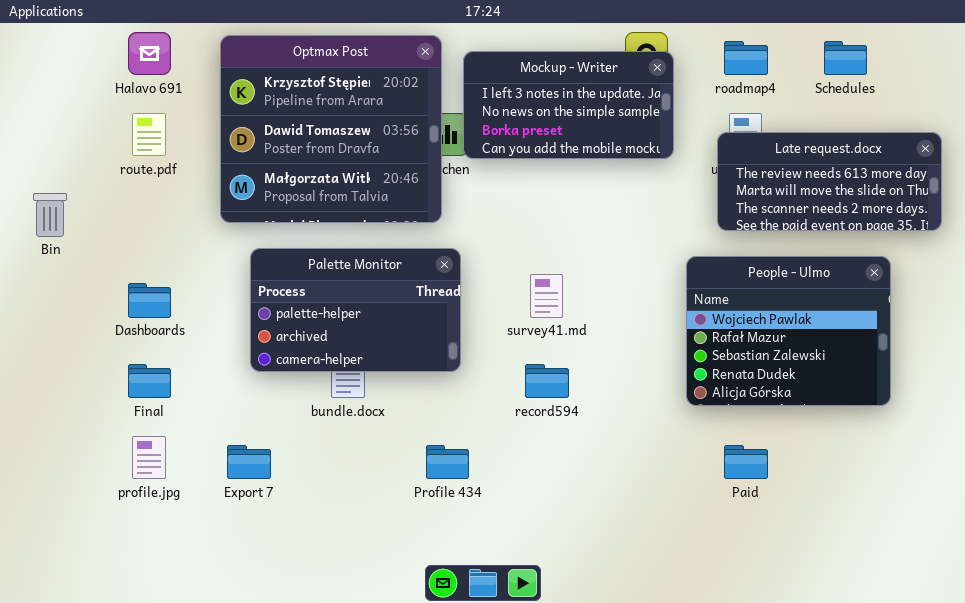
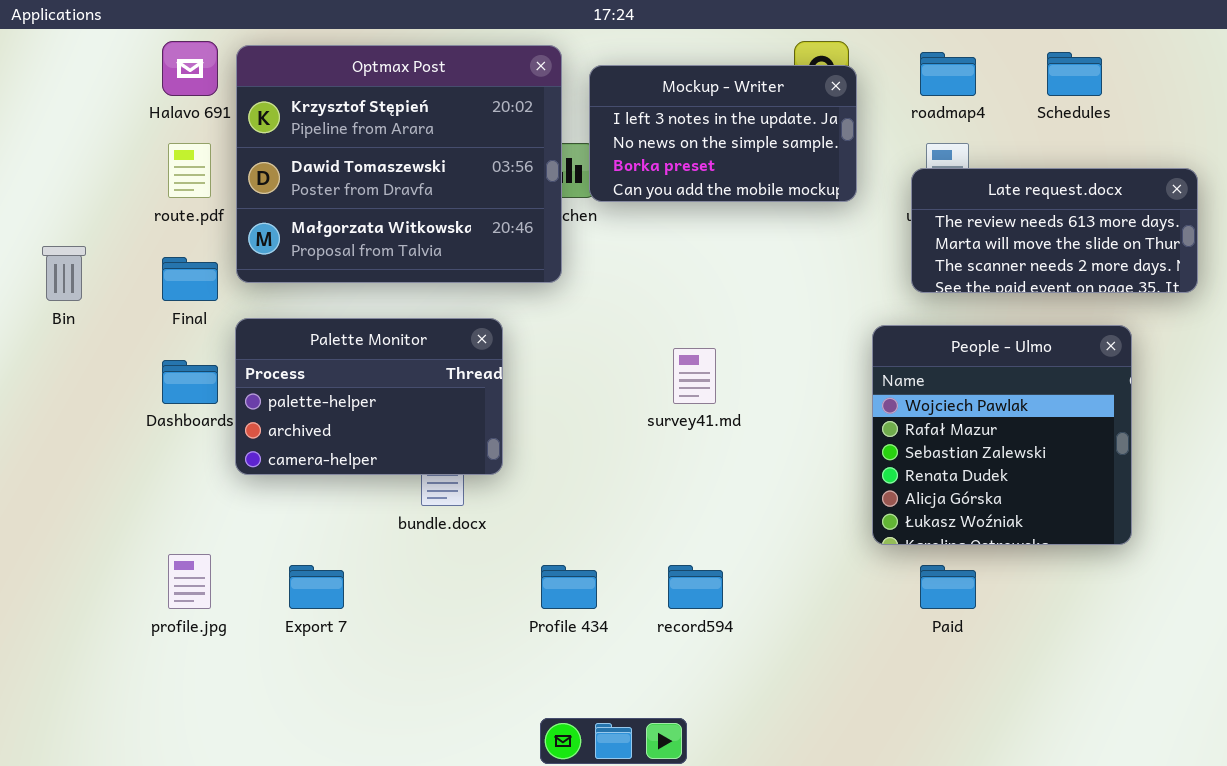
Optmax Post: [220,35,442,223] -> [236,45,562,283], resized
Palette Monitor: [250,248,461,372] -> [235,318,503,475], moved
People - Ulmo: [686,256,891,406] -> [872,325,1132,545], resized
Final: [128,364,171,398] -> [162,257,218,301], moved
record594: [525,364,569,398] -> [668,565,723,609], moved

